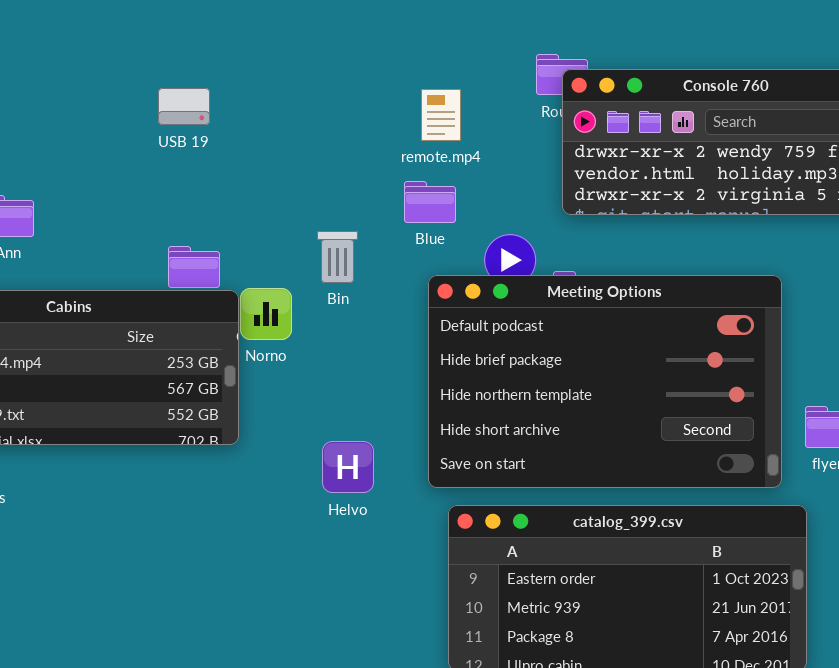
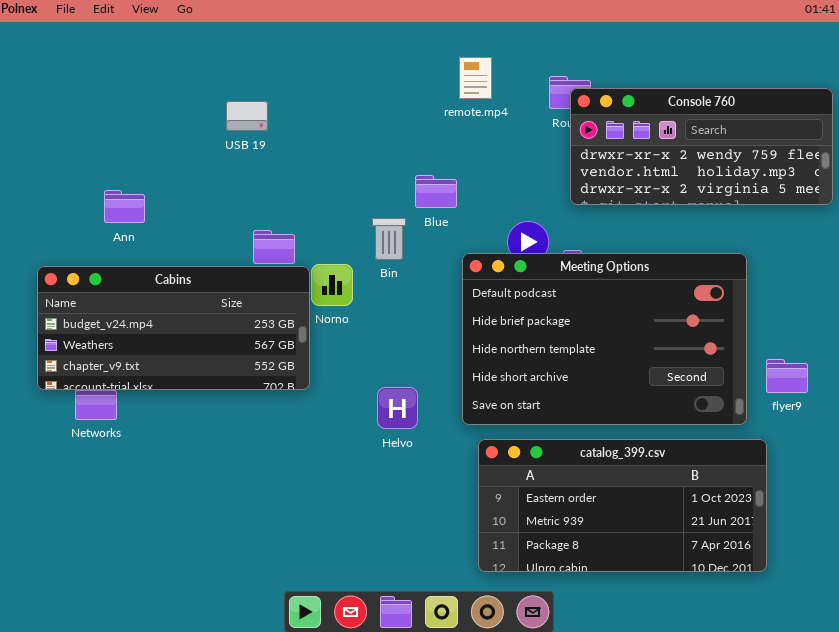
USB 19: [158,88,210,125] -> [226,101,268,131], moved
remote.mp4: [421,89,461,141] -> [459,57,492,99], moved
Blue: [404,181,456,223] -> [415,175,457,208], moved

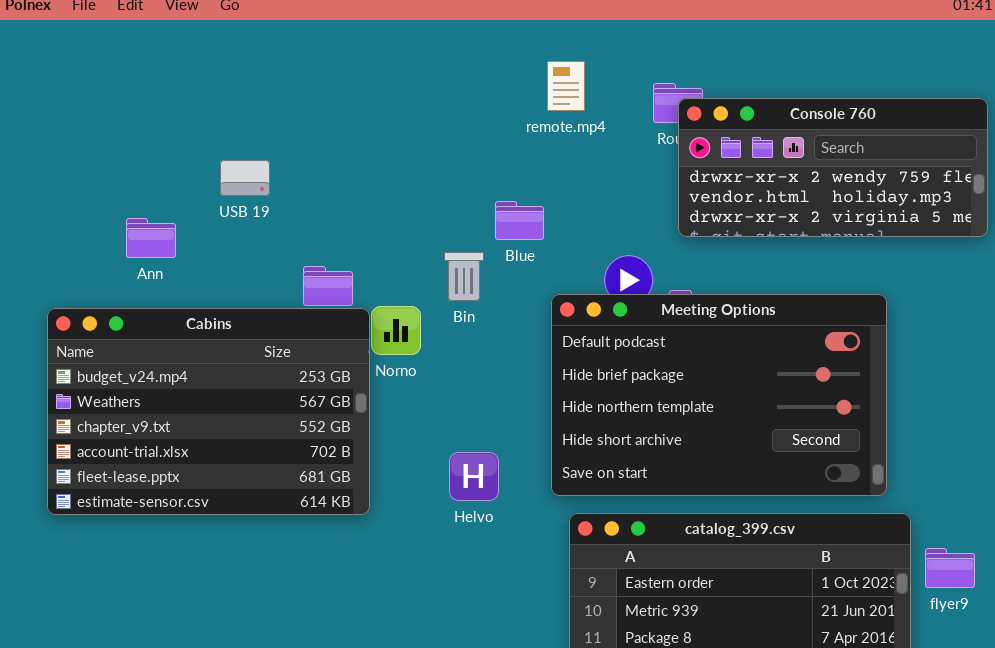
USB 19: [226,101,268,131] -> [220,160,270,196], moved
Cabins: [37,266,310,390] -> [47,308,370,515], resized
flyer9: [766,359,808,393] -> [925,548,975,588], moved

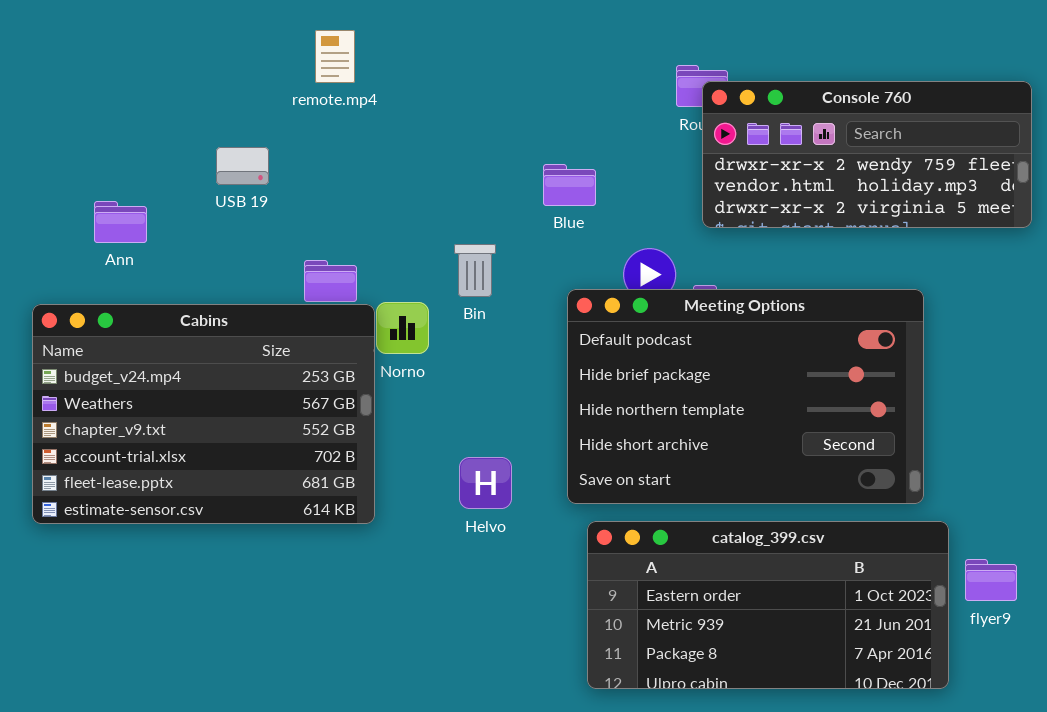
remote.mp4: [547,61,585,111] -> [315,30,355,83], moved
Blue: [495,201,544,240] -> [543,164,596,206], moved
Ann: [126,218,176,258] -> [94,201,147,243], moved

